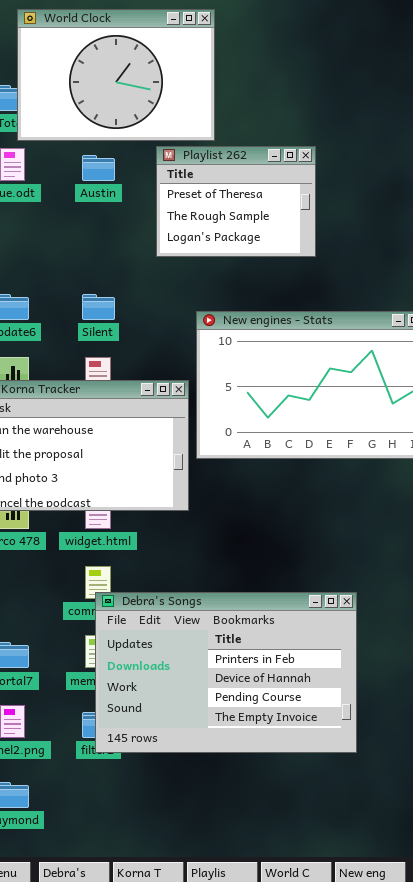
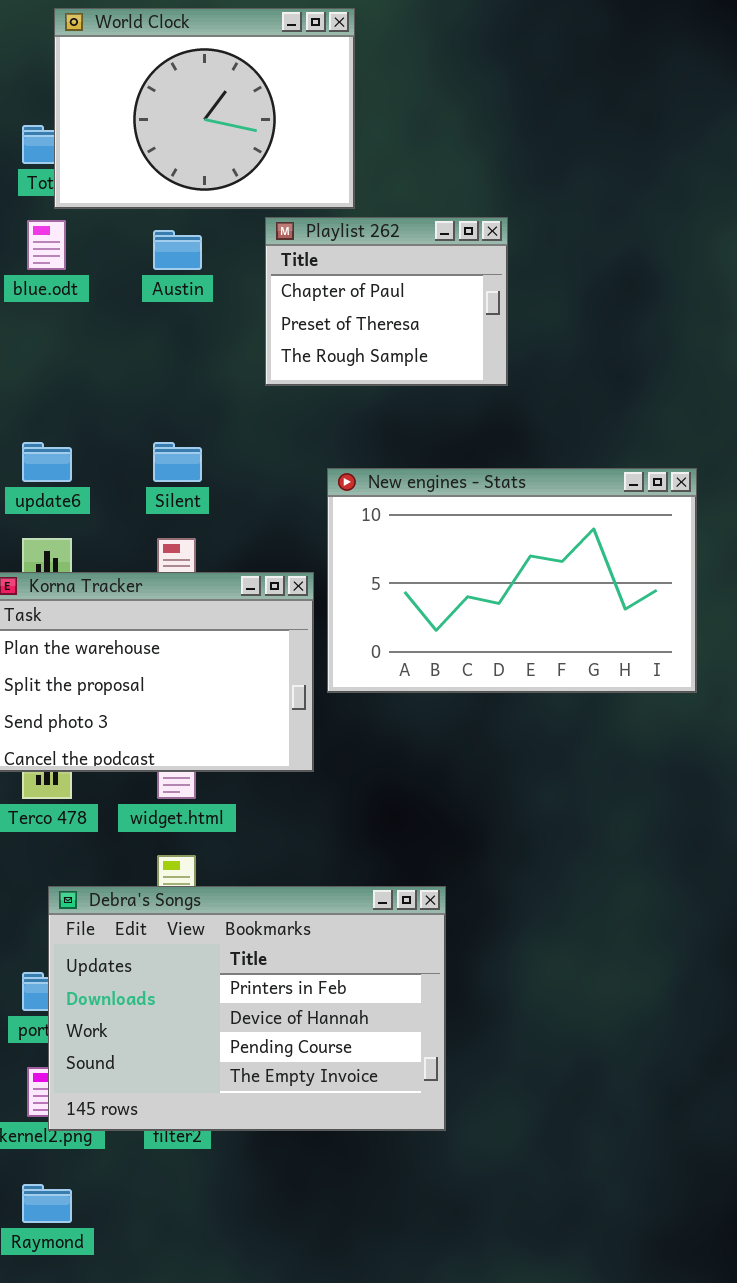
Playlist 262: [156,146,316,257] -> [265,217,508,386], scrolled up 1 row
Debra's Songs: [95,592,357,753] -> [48,886,446,1131], moved

